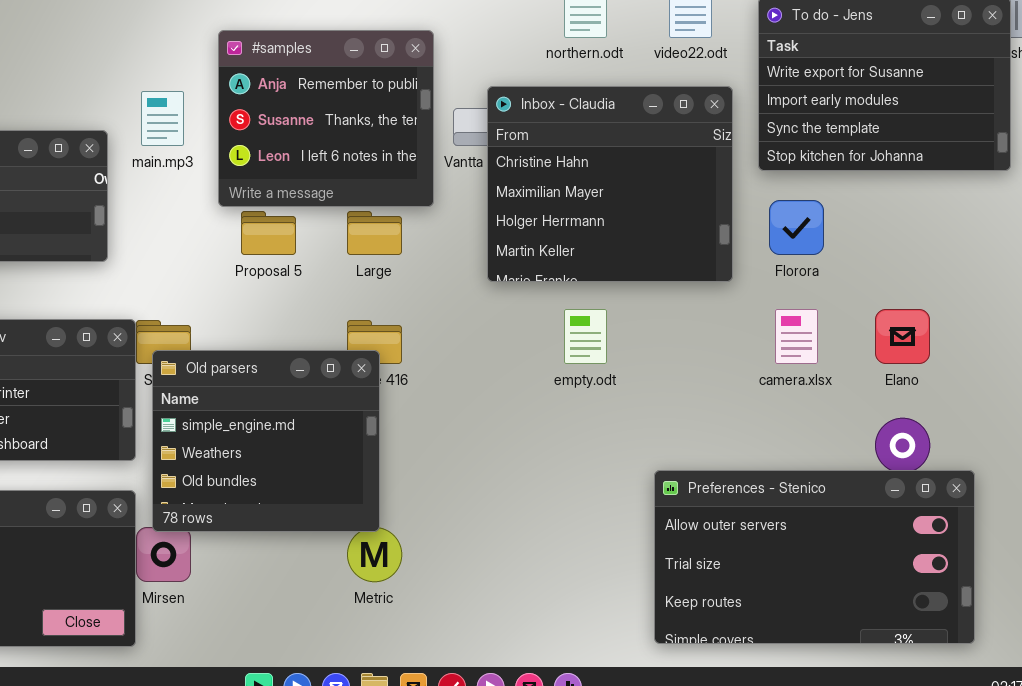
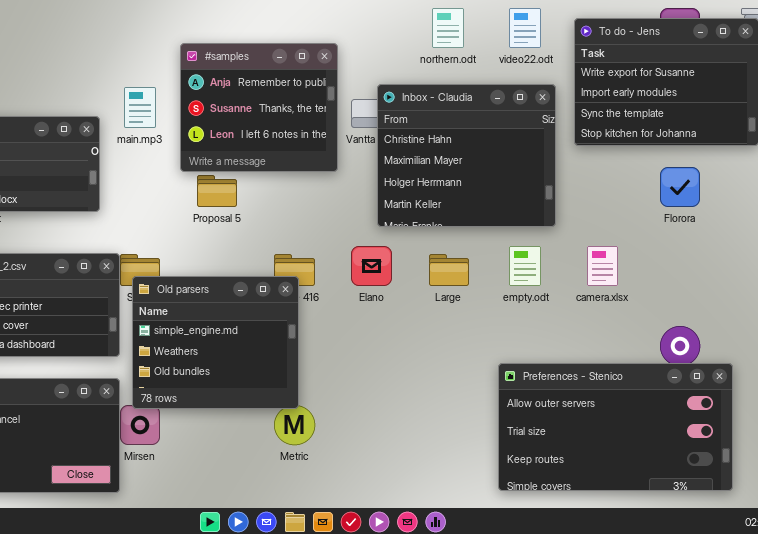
Florora: [769,200,824,255] -> [660,167,700,207], moved
Large: [347,211,402,255] -> [429,254,469,286], moved
empty.odt: [564,309,607,364] -> [509,246,541,286], moved
Elano: [875,309,930,364] -> [351,246,392,286], moved

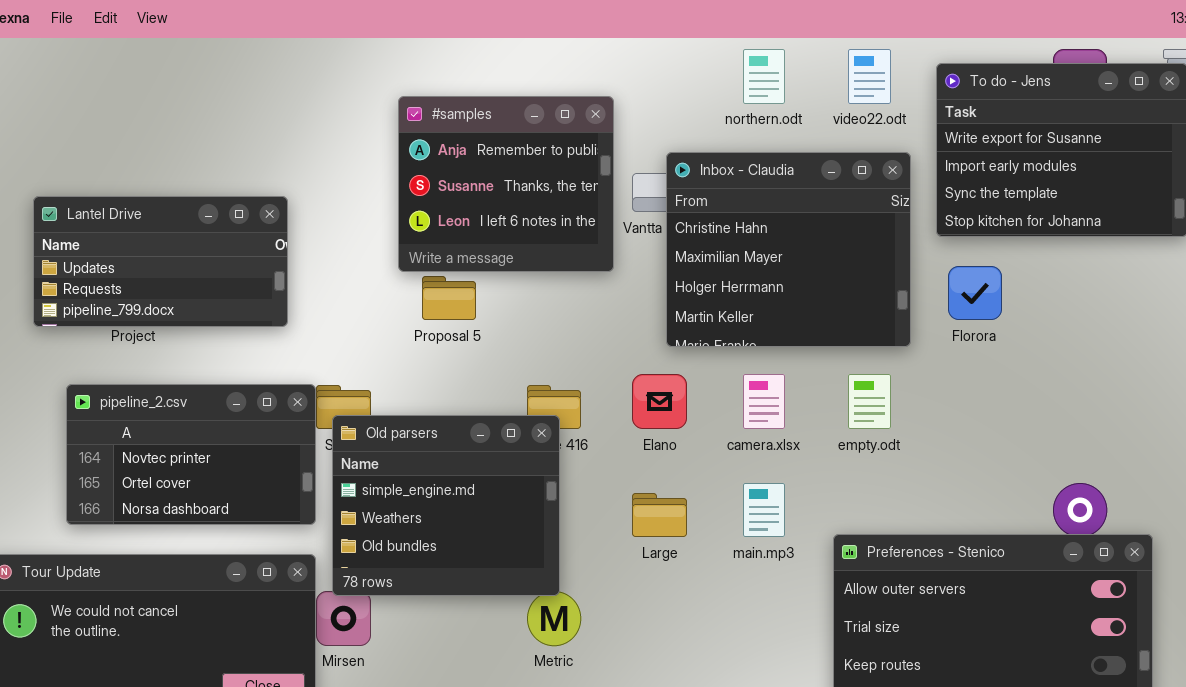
main.mp3: [124,87,156,128] -> [743,483,785,537], moved
Florora: [660,167,700,207] -> [948,266,1002,320], moved
camera.xlsx: [587,246,618,286] -> [743,374,785,429], moved
Large: [429,254,469,286] -> [632,493,687,537], moved

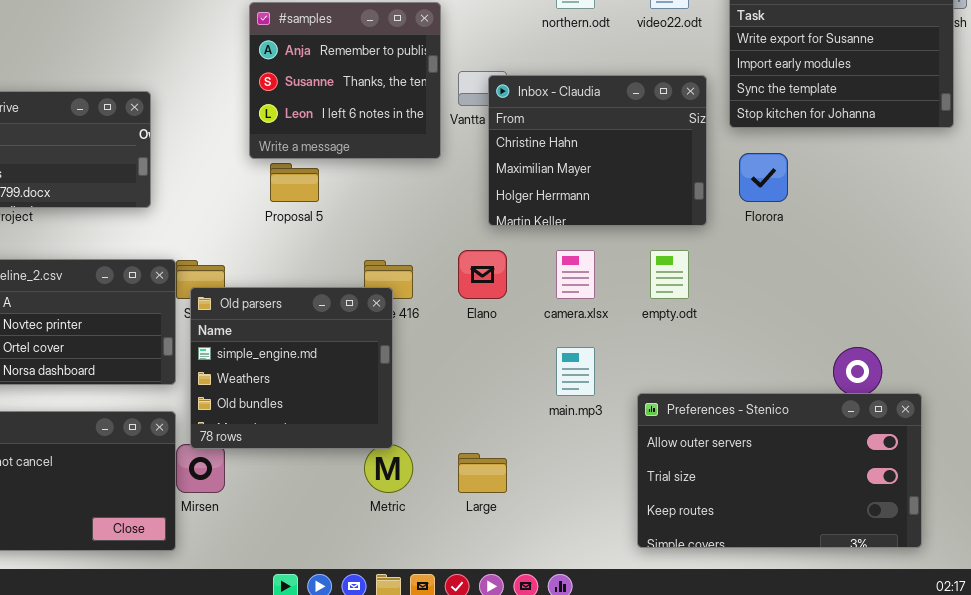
Inbox - Claudia: [666,152,911,347] -> [488,75,707,226], resized
Large: [632,493,687,537] -> [458,453,507,493], moved

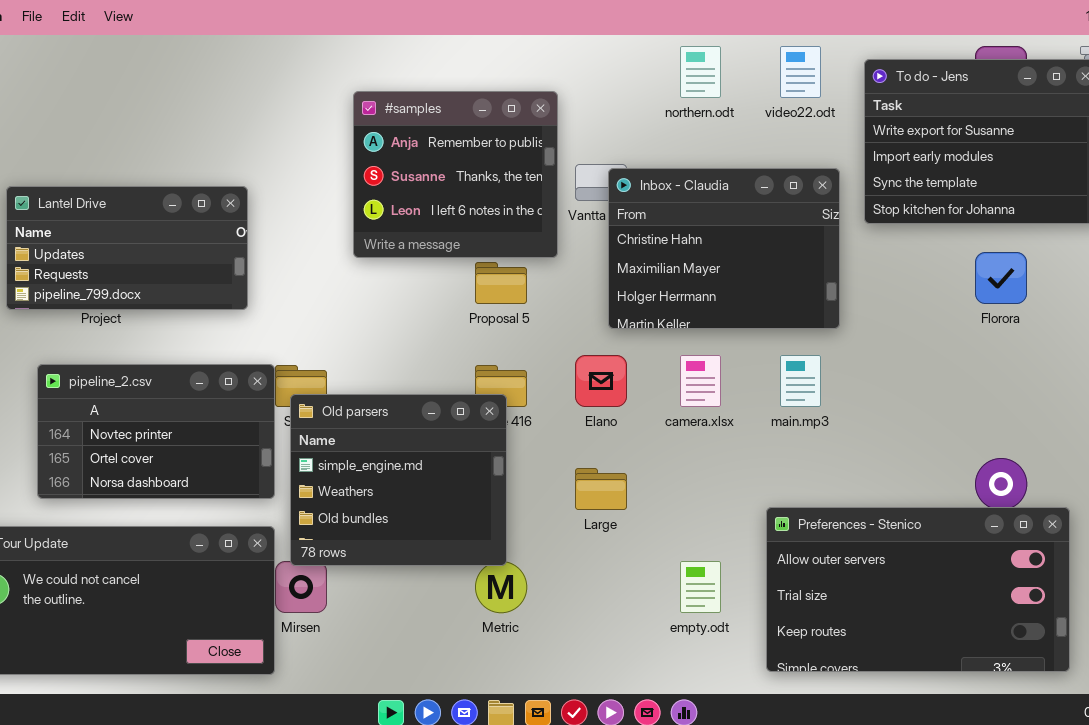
Florora: [739,153,788,202] -> [975,252,1027,304], moved
Proposal 5: [270,163,319,202] -> [475,262,527,304], moved
empty.odt: [650,250,689,299] -> [680,561,721,613], moved
main.mp3: [556,347,595,396] -> [780,355,821,407], moved
Large: [458,453,507,493] -> [575,468,627,510], moved

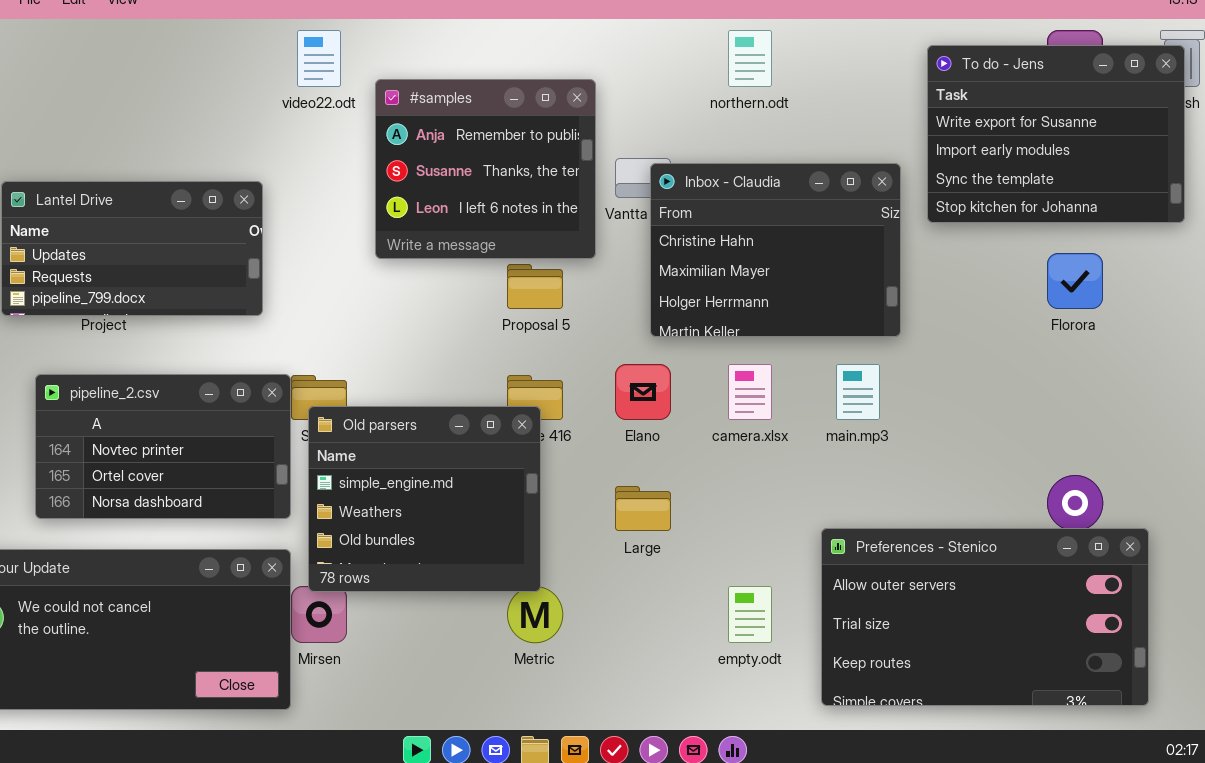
video22.odt: [780,46,821,98] -> [297,30,341,87], moved

